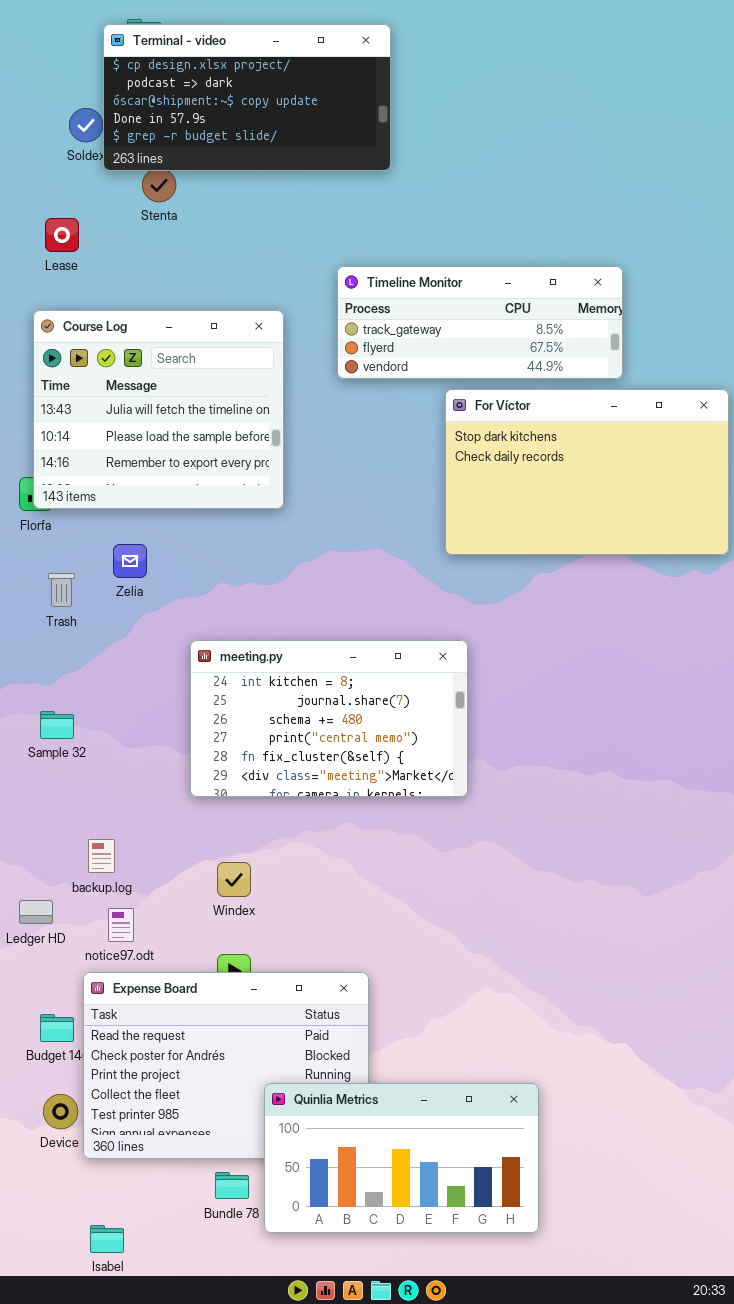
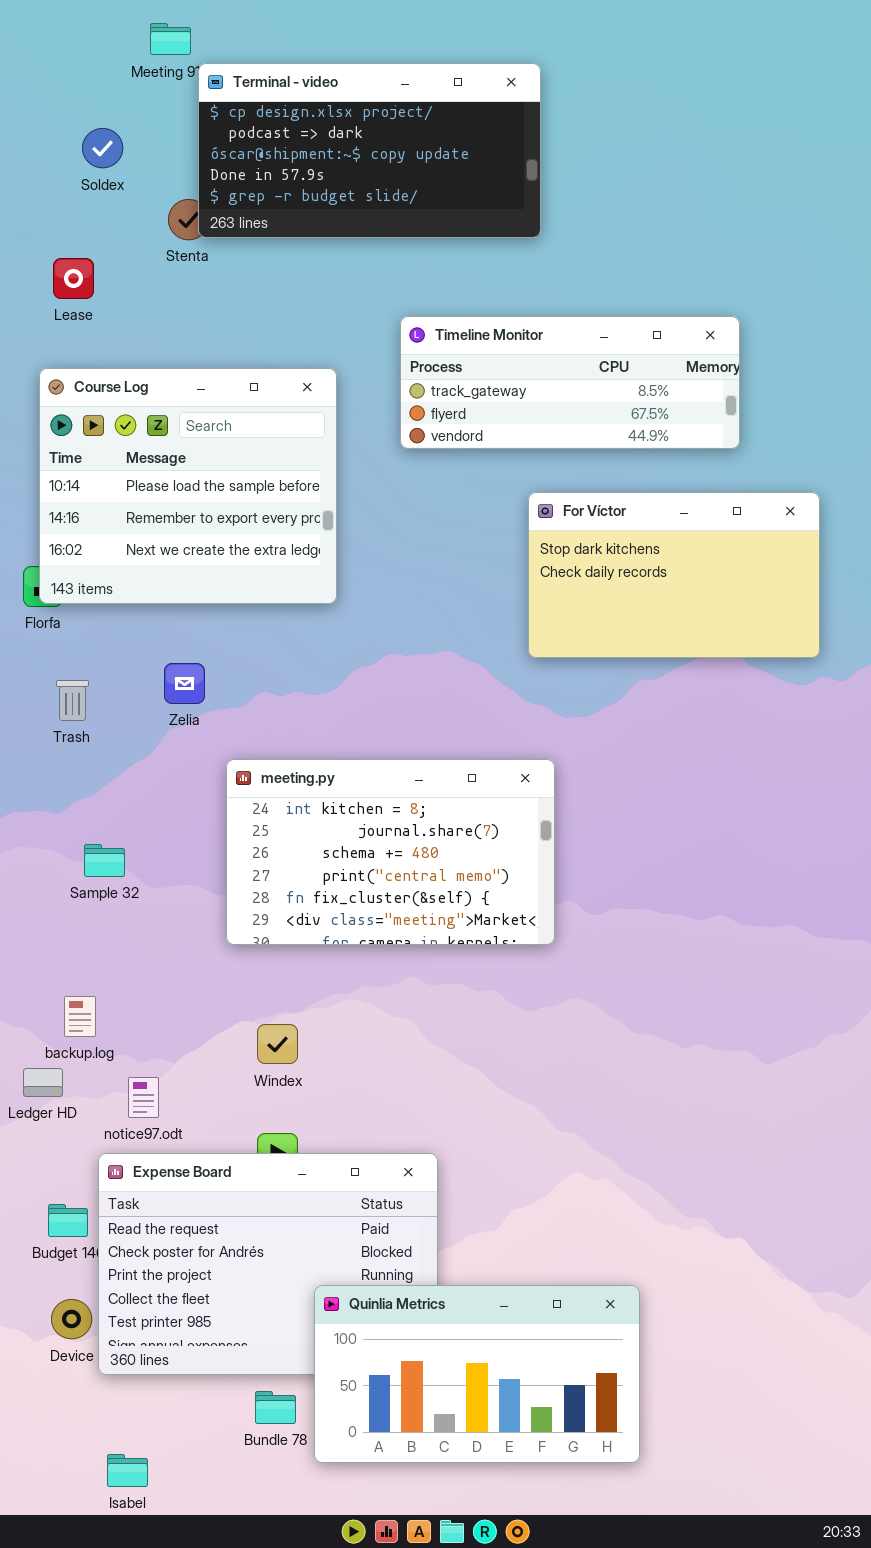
Terminal - video: [103,24,391,171] -> [198,63,541,238], moved
Course Log: [33,310,284,509] -> [39,368,337,604], scrolled down 1 row
For Víctor: [445,389,729,555] -> [528,492,820,658], resized
Zelia: [113,544,147,578] -> [164,663,205,704], moved
Sample 32: [40,711,74,739] -> [84,844,125,877], moved
backup.log: [88,839,115,873] -> [64,996,96,1037], moved

